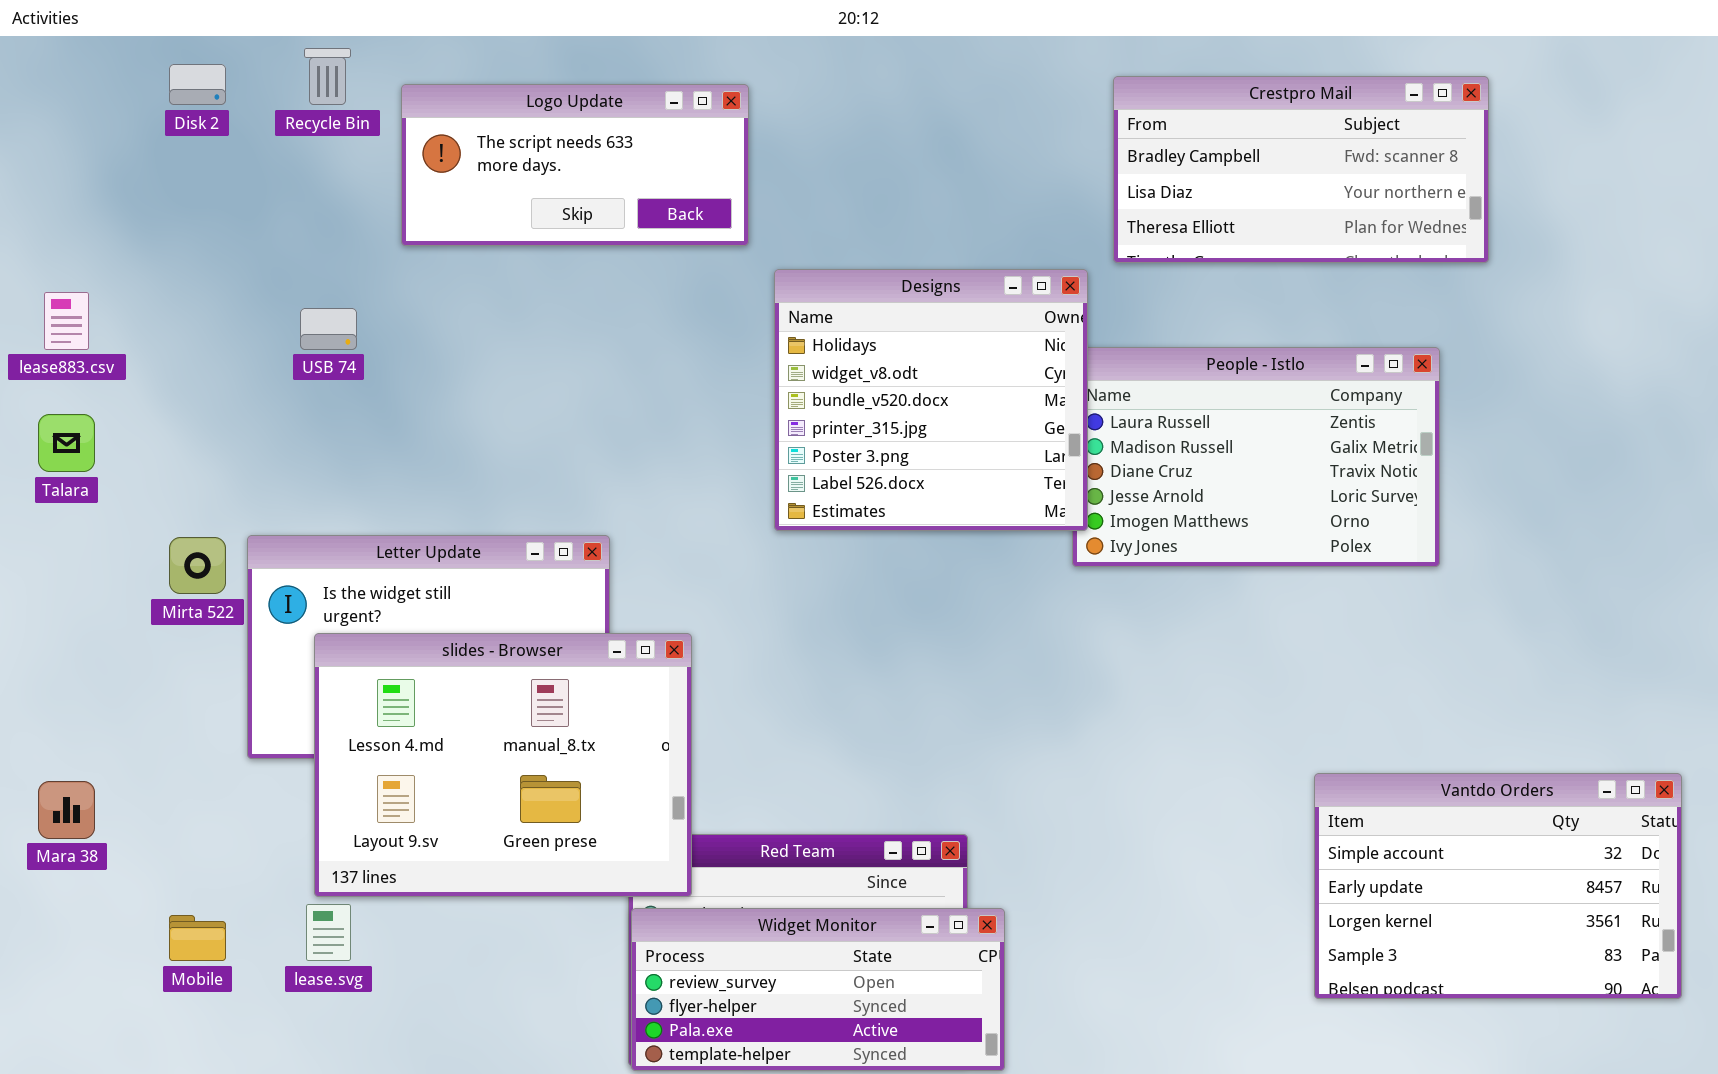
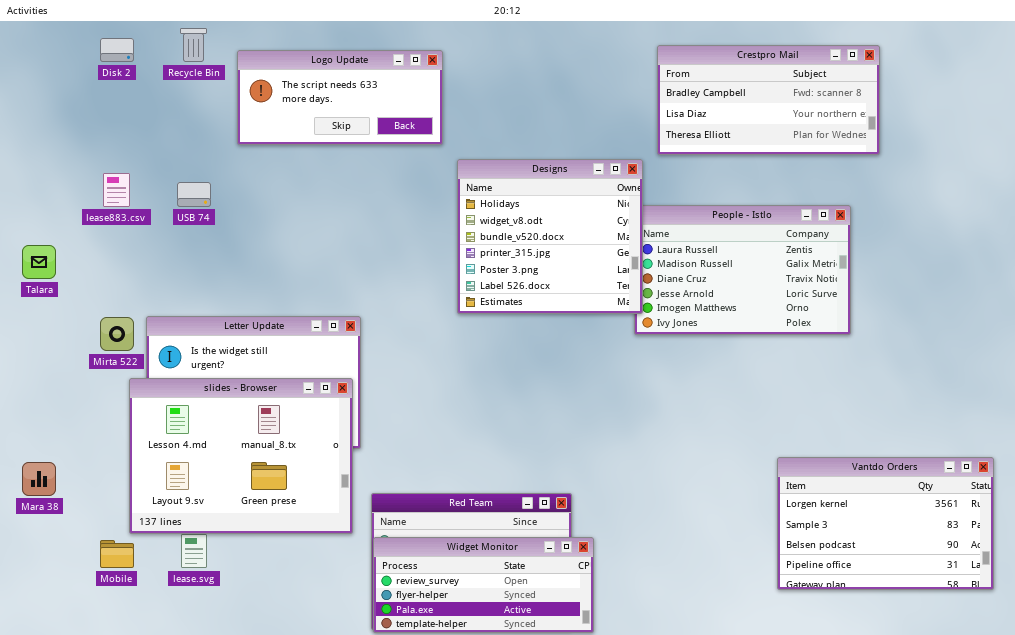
lease883.csv: [44,292,89,350] -> [103,173,130,207], moved
slides - Browser: [314,633,692,897] -> [129,378,353,534], moved
Vantdo Orders: [1314,773,1682,999] -> [777,457,994,590], scrolled down 2 rows

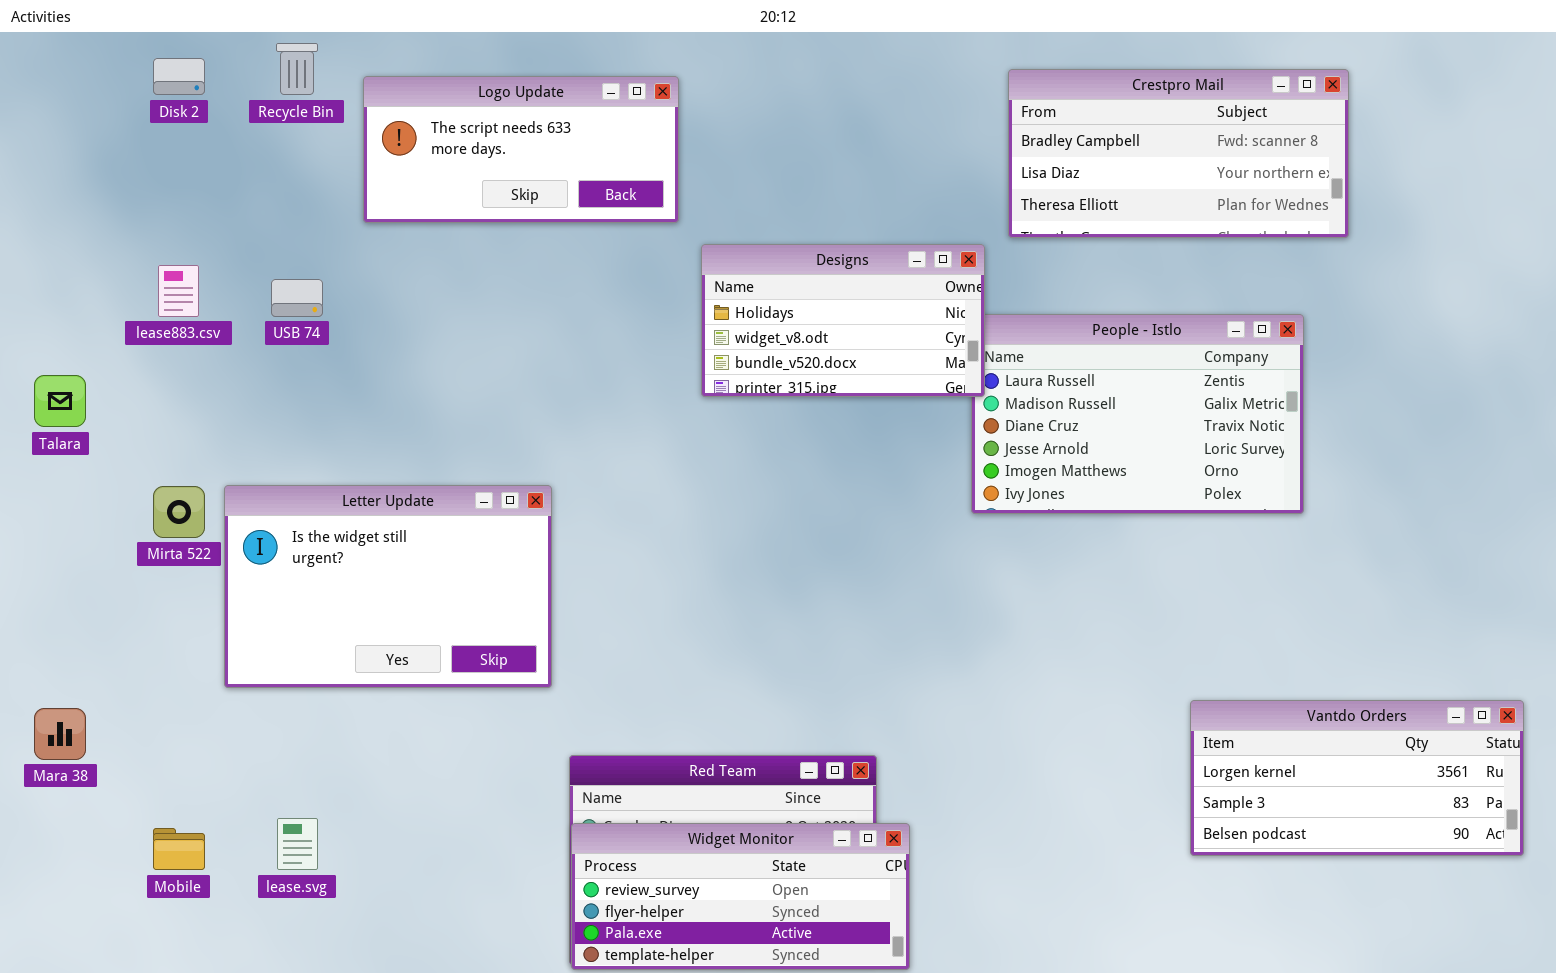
Designs: [457,159,643,314] -> [701,244,985,397], resized
slides - Browser: [129,378,353,534] -> none, closed
Vantdo Orders: [777,457,994,590] -> [1190,700,1524,856], resized

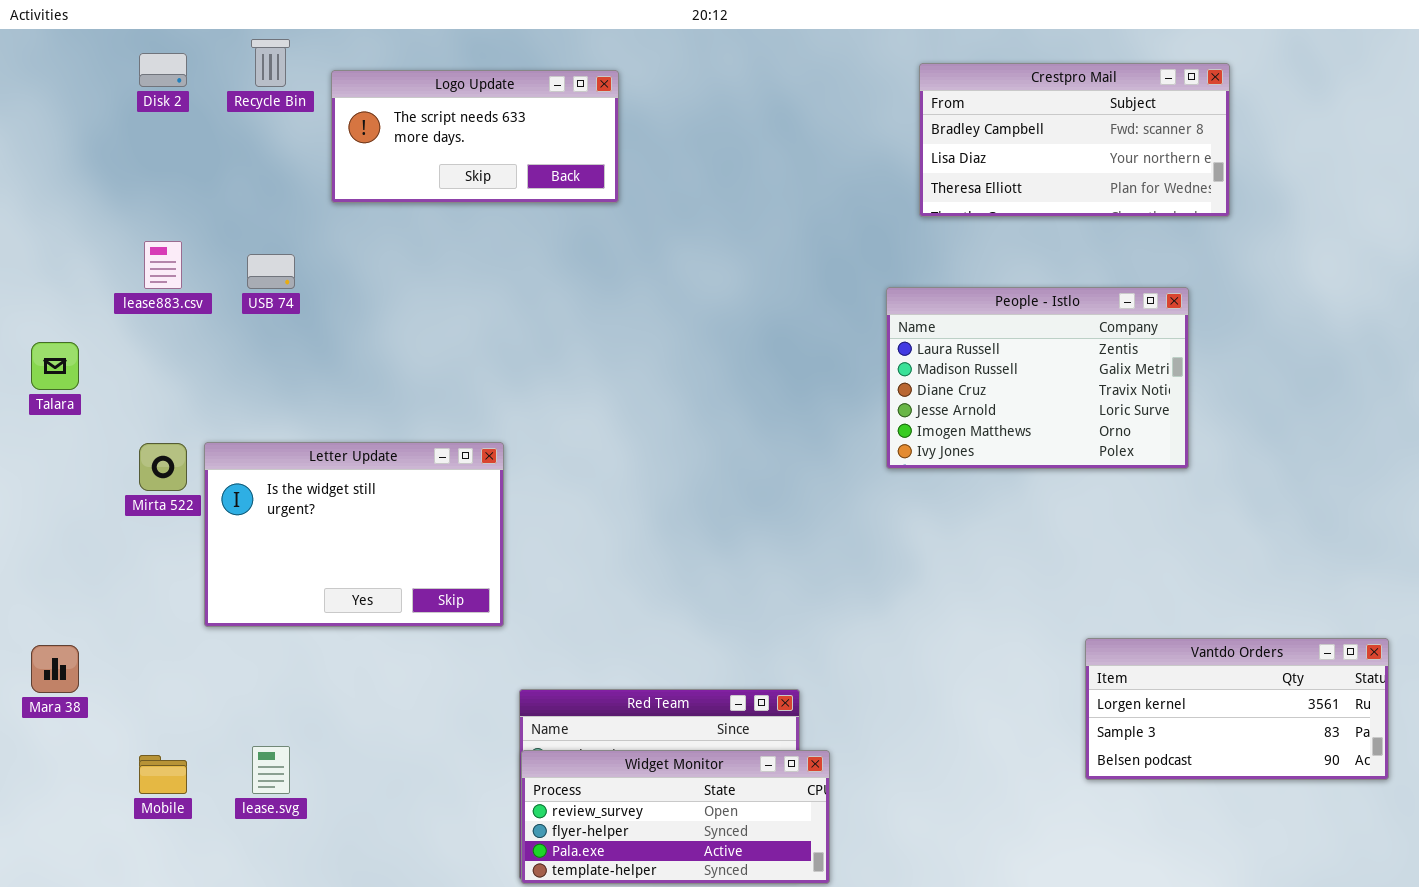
Designs: [701,244,985,397] -> none, closed

